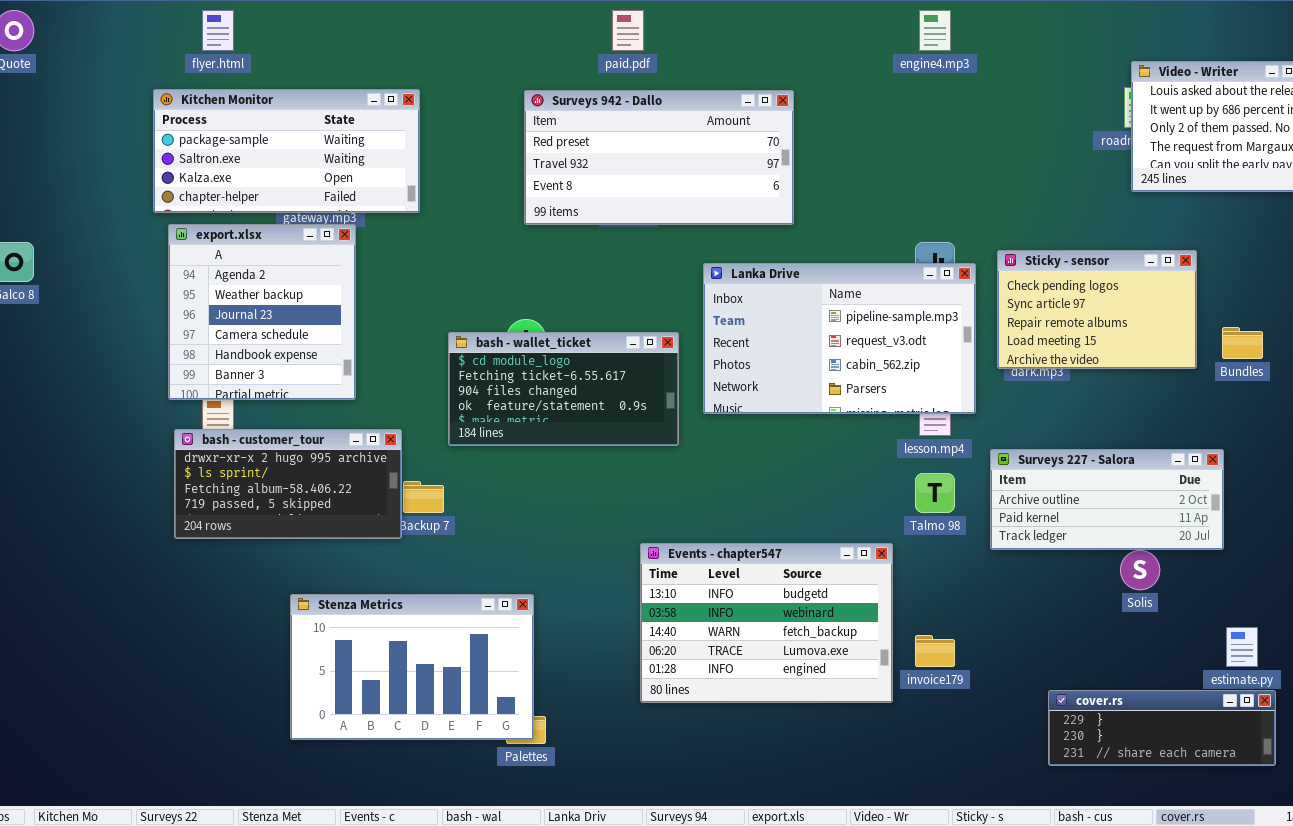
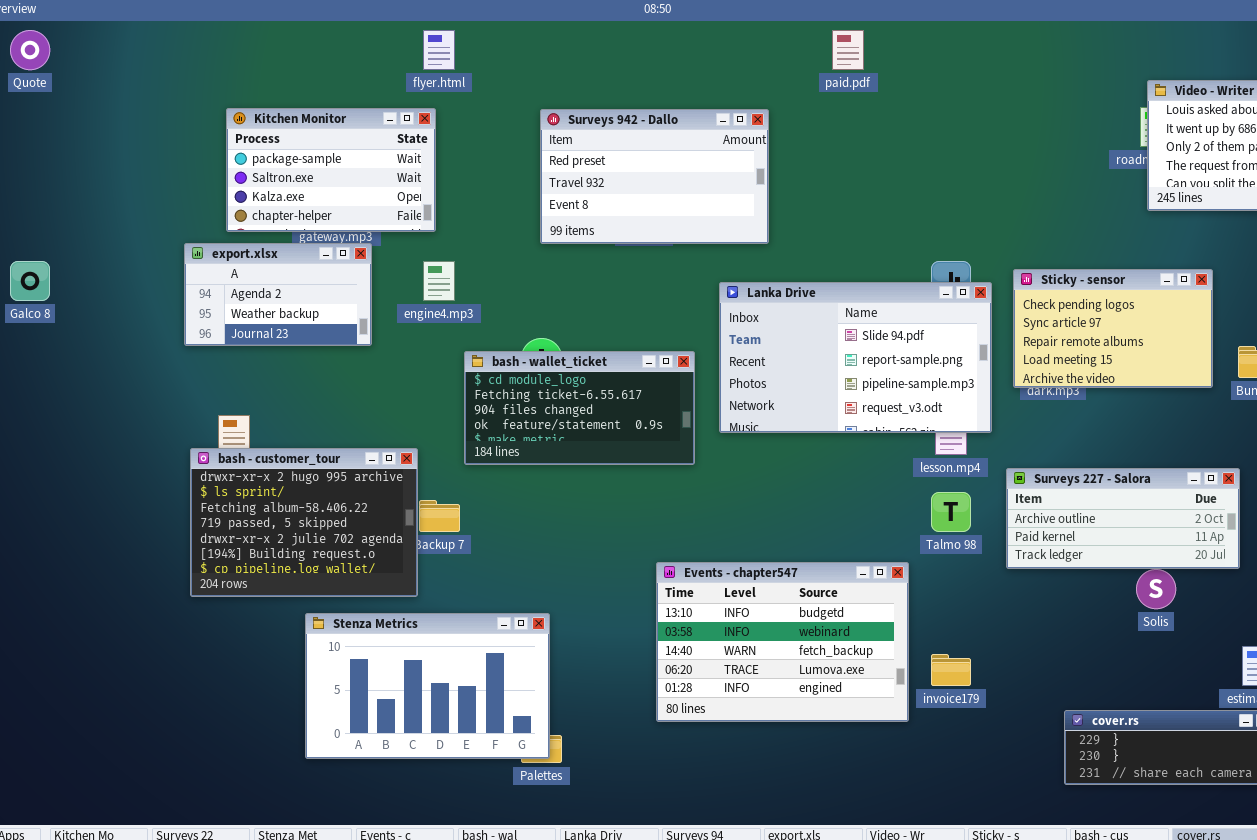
flyer.html: [202,10,234,51] -> [423,30,455,70], moved
paid.pdf: [612,10,644,51] -> [832,30,864,70], moved
engine4.mp3: [919,10,951,51] -> [423,261,455,301], moved
Kitchen Monitor: [153,89,420,213] -> [226,108,436,232], resized
Surveys 942 - Dallo: [524,90,794,225] -> [540,109,769,244], resized
export.xlsx: [168,224,356,400] -> [184,243,372,346], resized
Lanka Drive: [703,263,976,414] -> [719,282,992,433], scrolled up 2 rows
bash - customer_tour: [174,429,402,539] -> [190,448,418,597], resized

